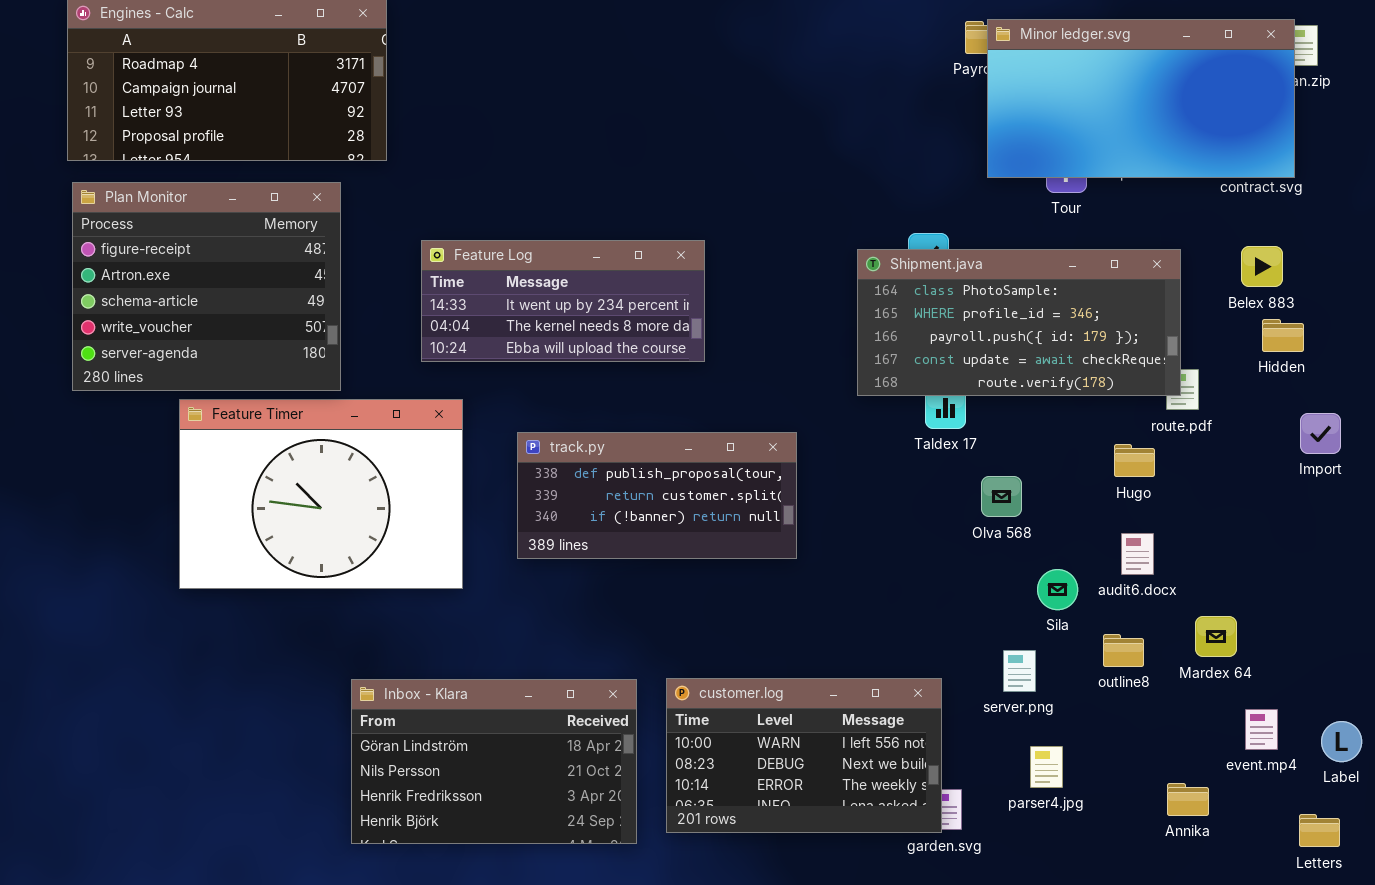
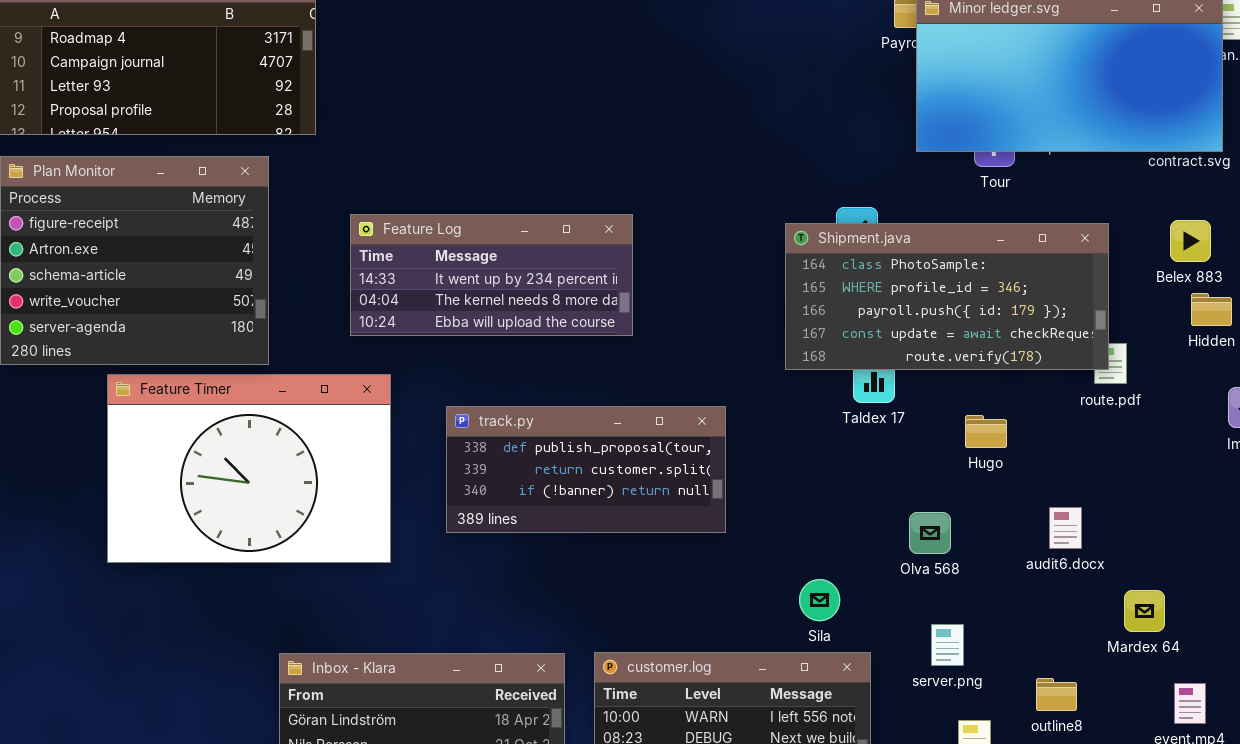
Hugo: [1114,444,1155,477] -> [965,415,1007,448], moved
Olva 568: [981,476,1022,517] -> [909,512,951,554], moved
Sila: [1037,569,1078,610] -> [799,579,840,621], moved
outline8: [1103,634,1144,667] -> [1036,678,1077,711], moved

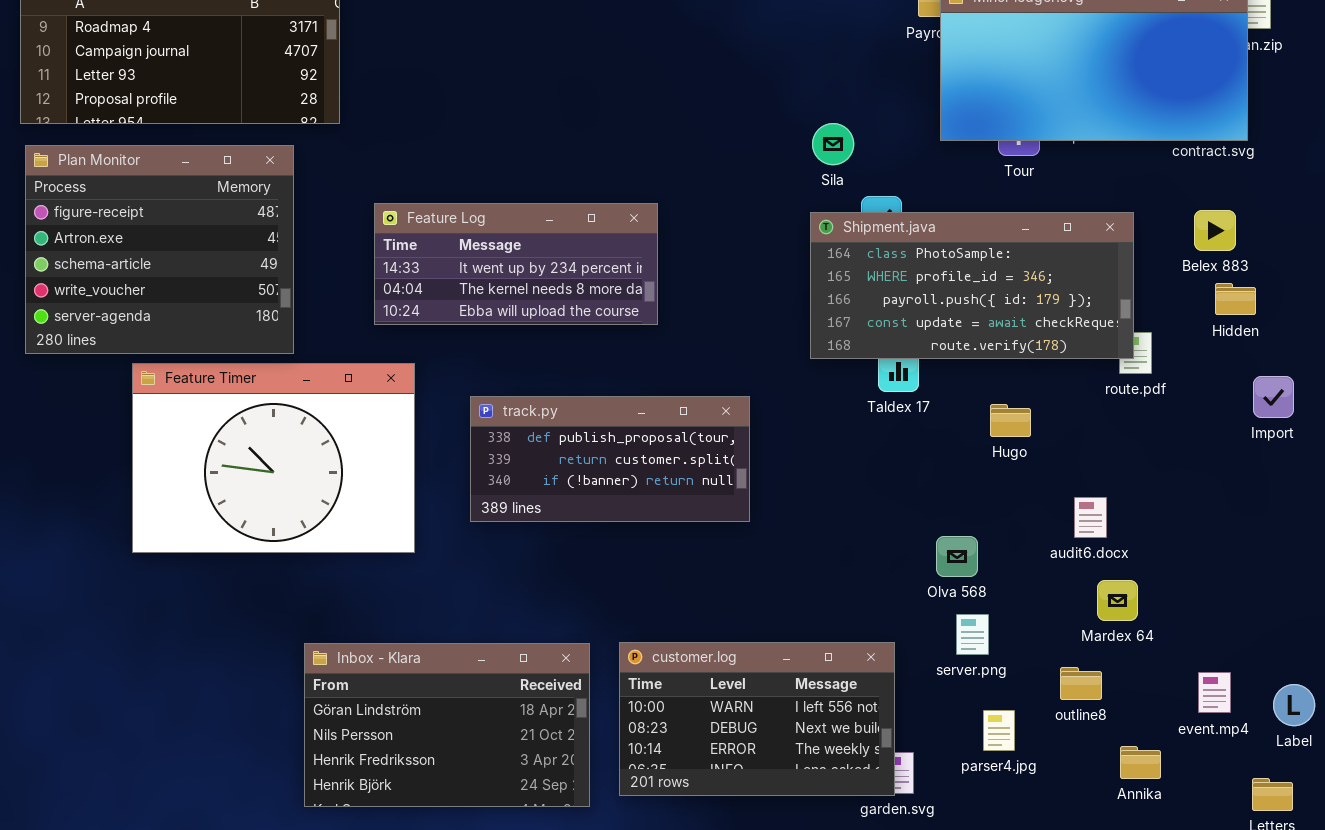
Olva 568: [909,512,951,554] -> [936,536,978,577], moved
Sila: [799,579,840,621] -> [812,123,854,165], moved
Mardex 64: [1124,590,1165,632] -> [1097,580,1138,621], moved

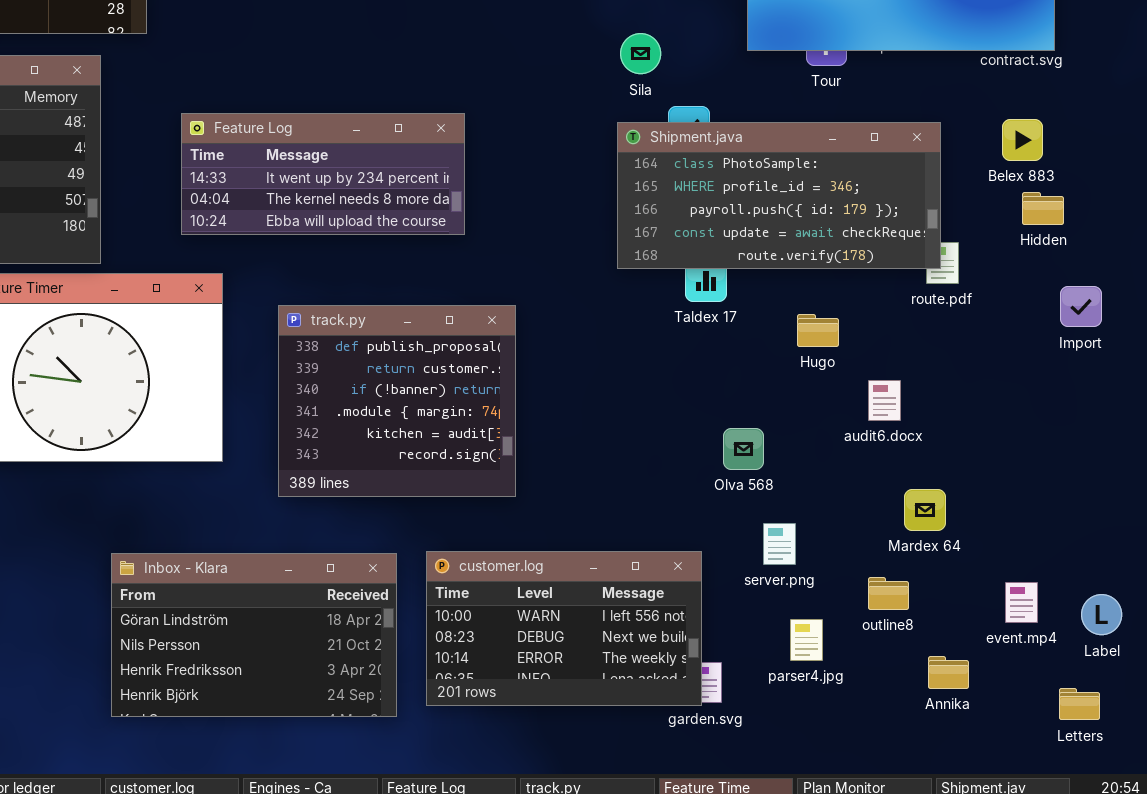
track.py: [470,396,750,522] -> [278,305,516,497], resized
audit6.docx: [1074,497,1107,538] -> [868,380,901,421], moved
Olva 568: [936,536,978,577] -> [723,428,764,470], moved

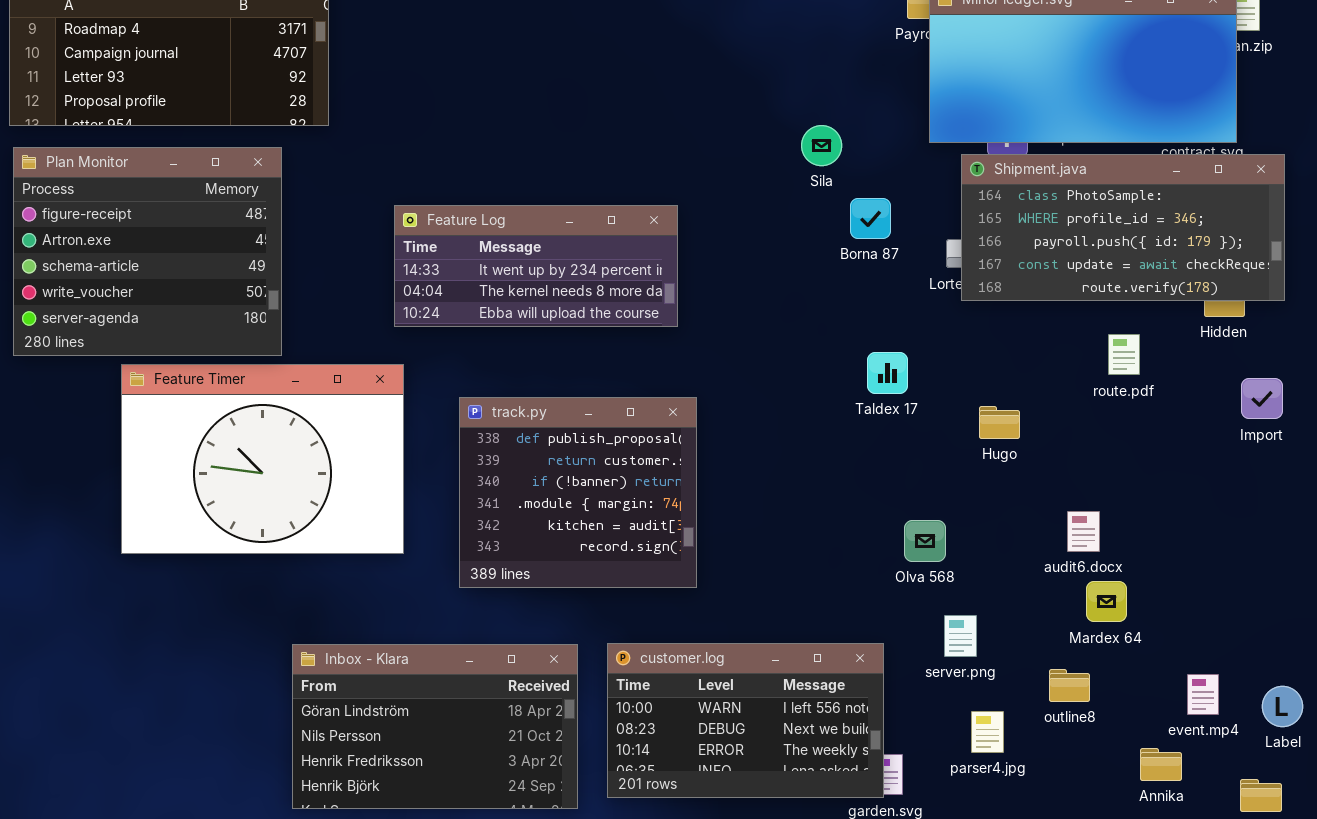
Feature Log: [181,113,465,235] -> [394,205,678,327], moved
Shipment.java: [617,122,941,269] -> [961,154,1285,301], moved
audit6.docx: [868,380,901,421] -> [1067,511,1100,552], moved
Annika: [928,656,969,689] -> [1140,748,1182,781], moved

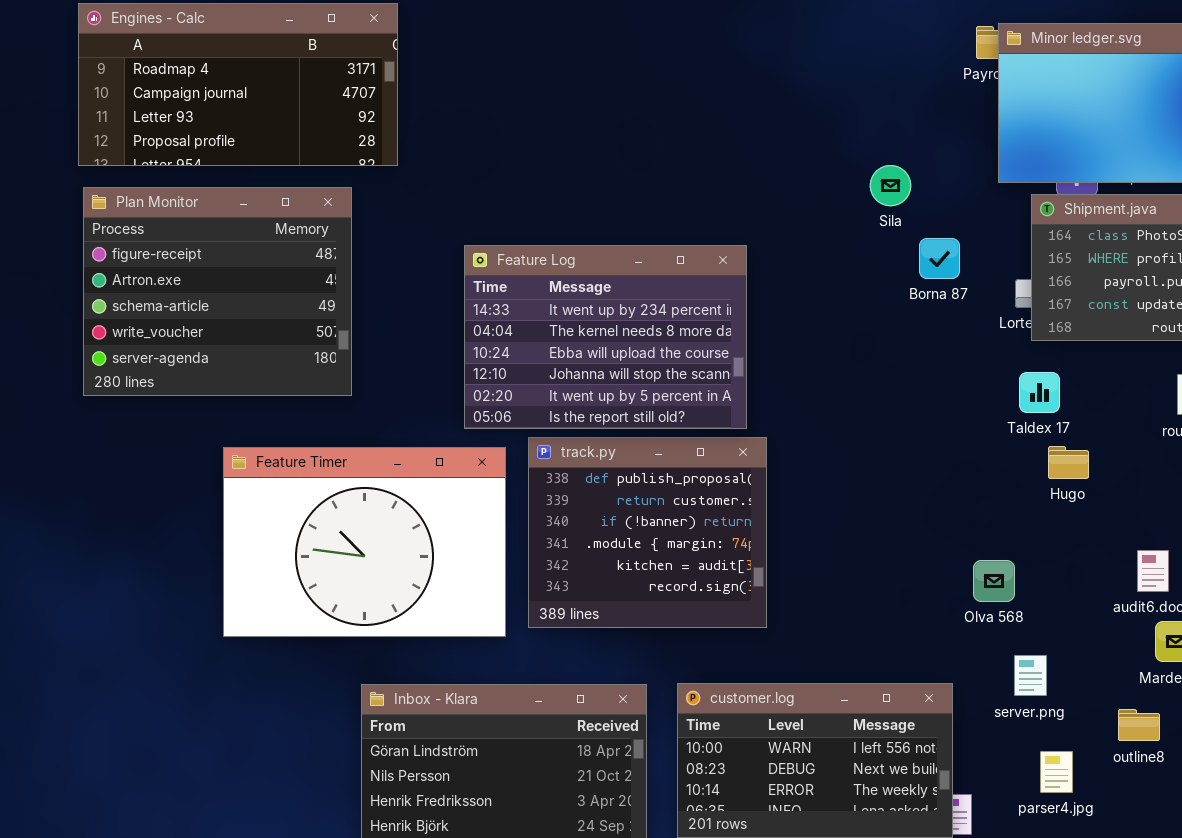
Feature Log: [394,205,678,327] -> [464,245,747,429], resized
Taldex 17: [867,352,908,394] -> [1019,372,1060,413], moved
Feature Timer: [121,364,404,554] -> [223,447,506,637], moved

